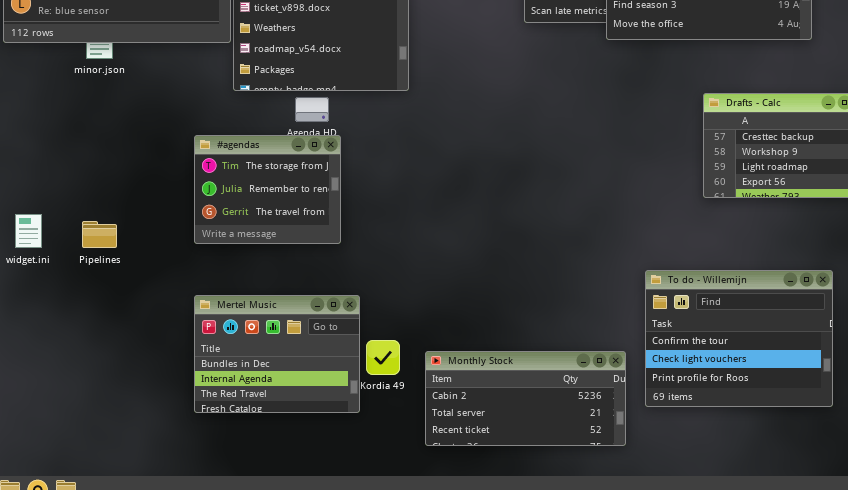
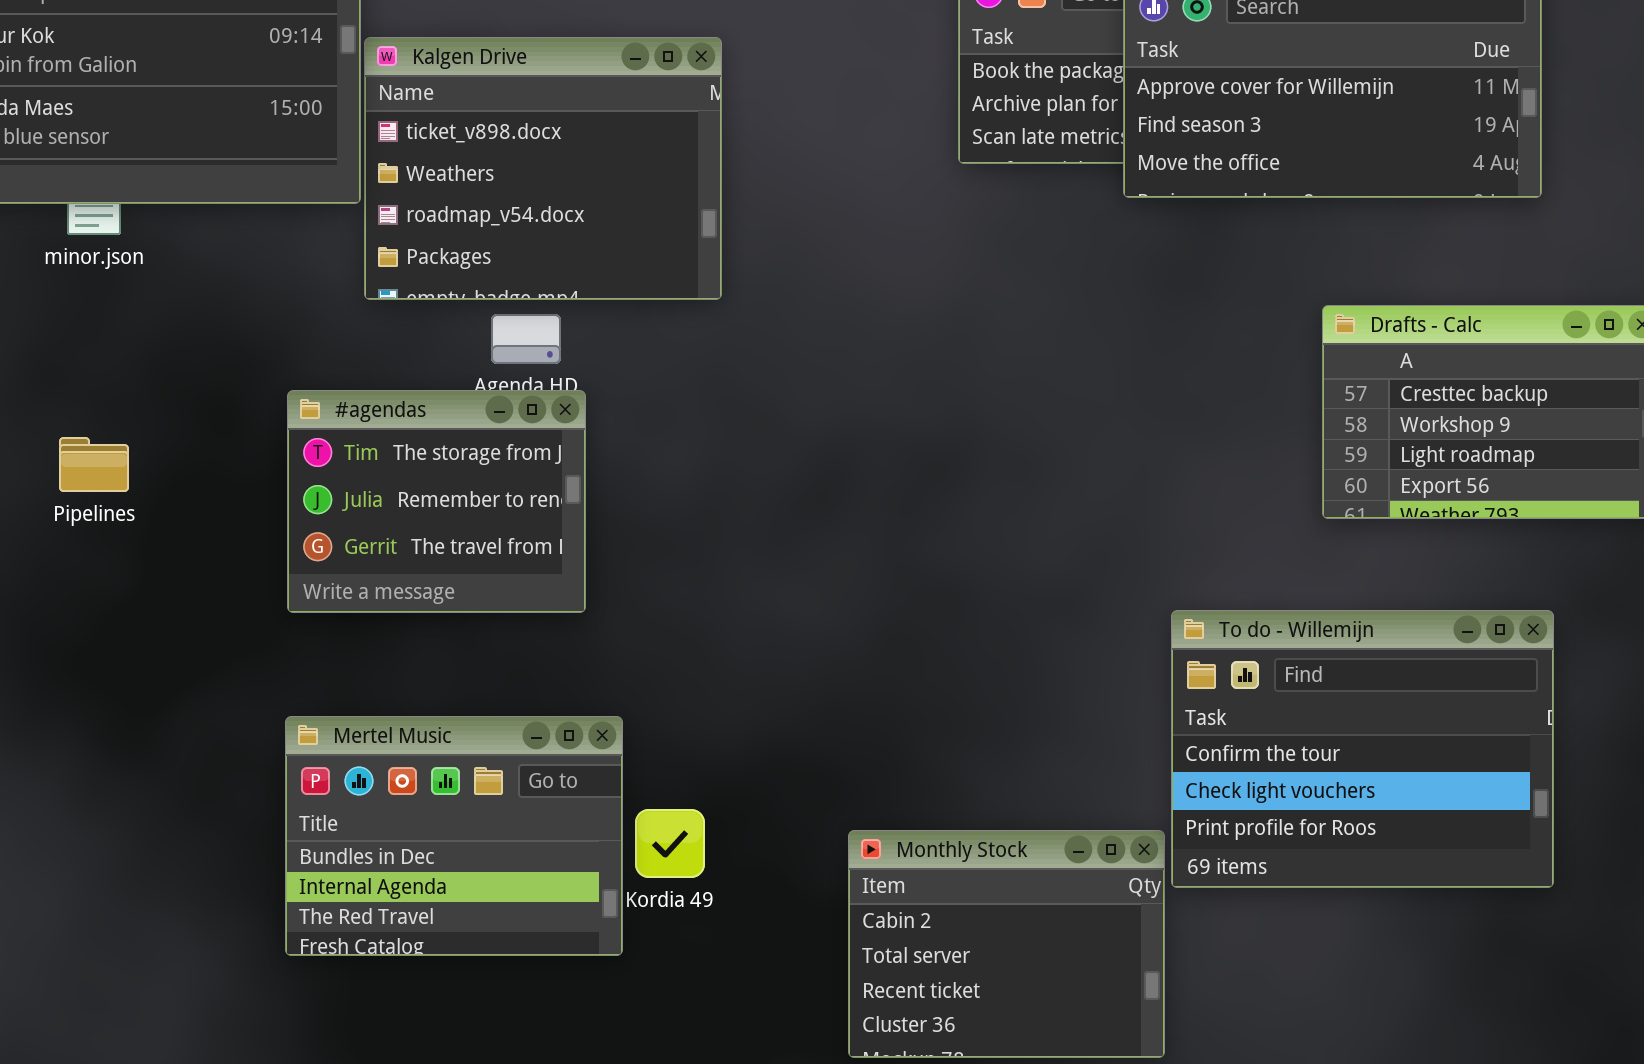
Pipelines: [82,221,117,248] -> [59,437,129,492], moved
To do - Willemijn: [645,270,833,407] -> [1171,610,1554,888], moved
Monthly Stock: [425,351,626,446] -> [848,830,1165,1058], resized

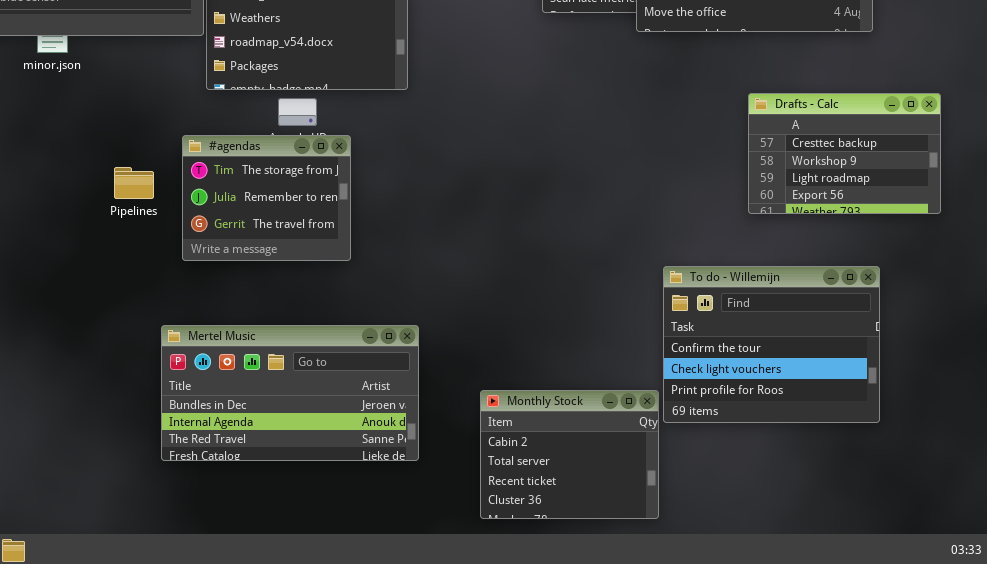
#agendas: [287,390,586,613] -> [182,135,351,261], moved
Pipelines: [59,437,129,492] -> [114,167,154,199], moved
Mertel Music: [285,716,623,956] -> [161,325,419,461], resized

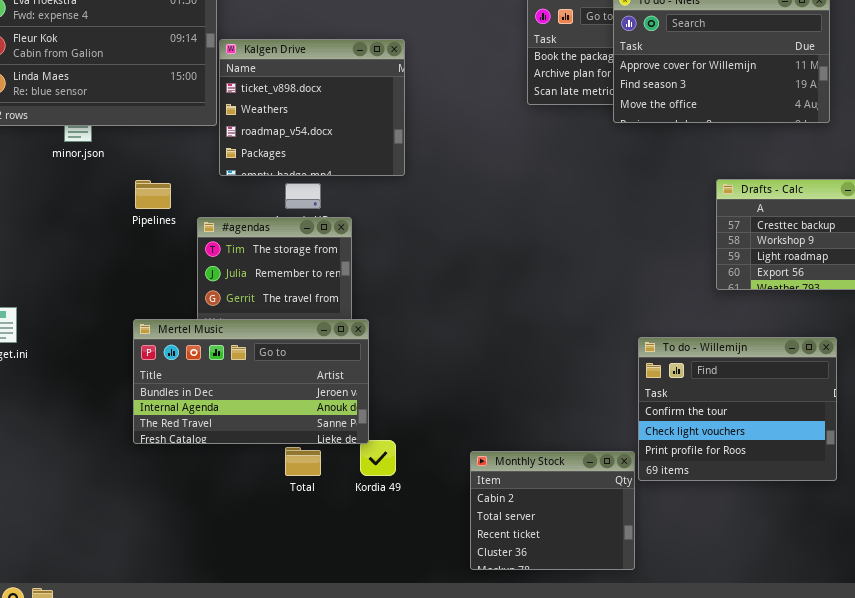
Pipelines: [114,167,154,199] -> [135,180,171,209], moved
Mertel Music: [161,325,419,461] -> [133,319,369,444], moved

